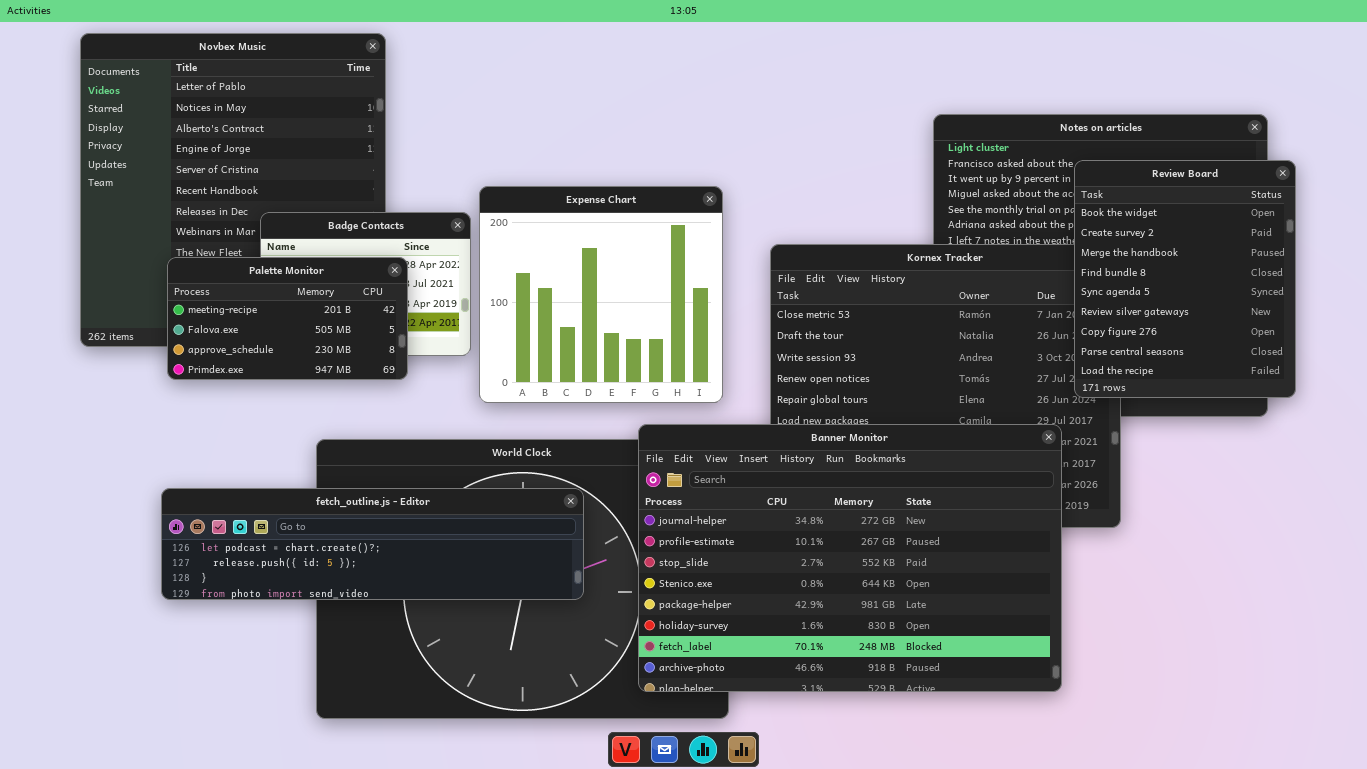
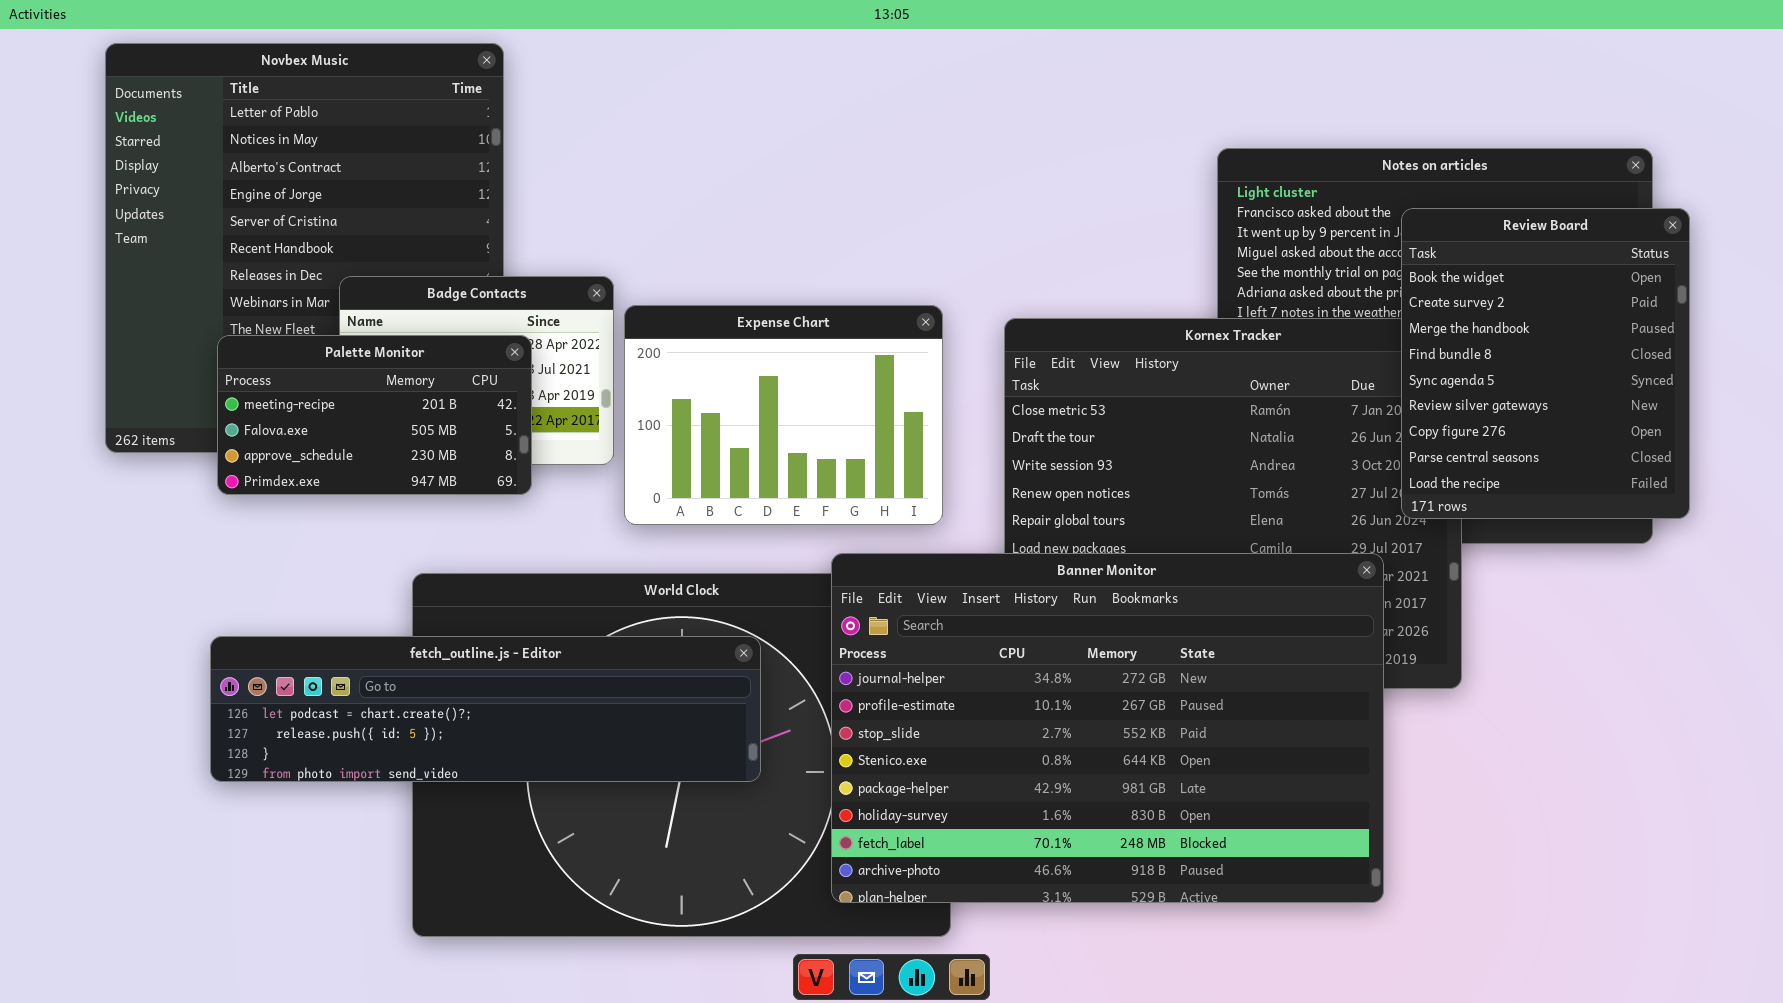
Expense Chart: [479,186,723,403] -> [624,305,943,525], resized

